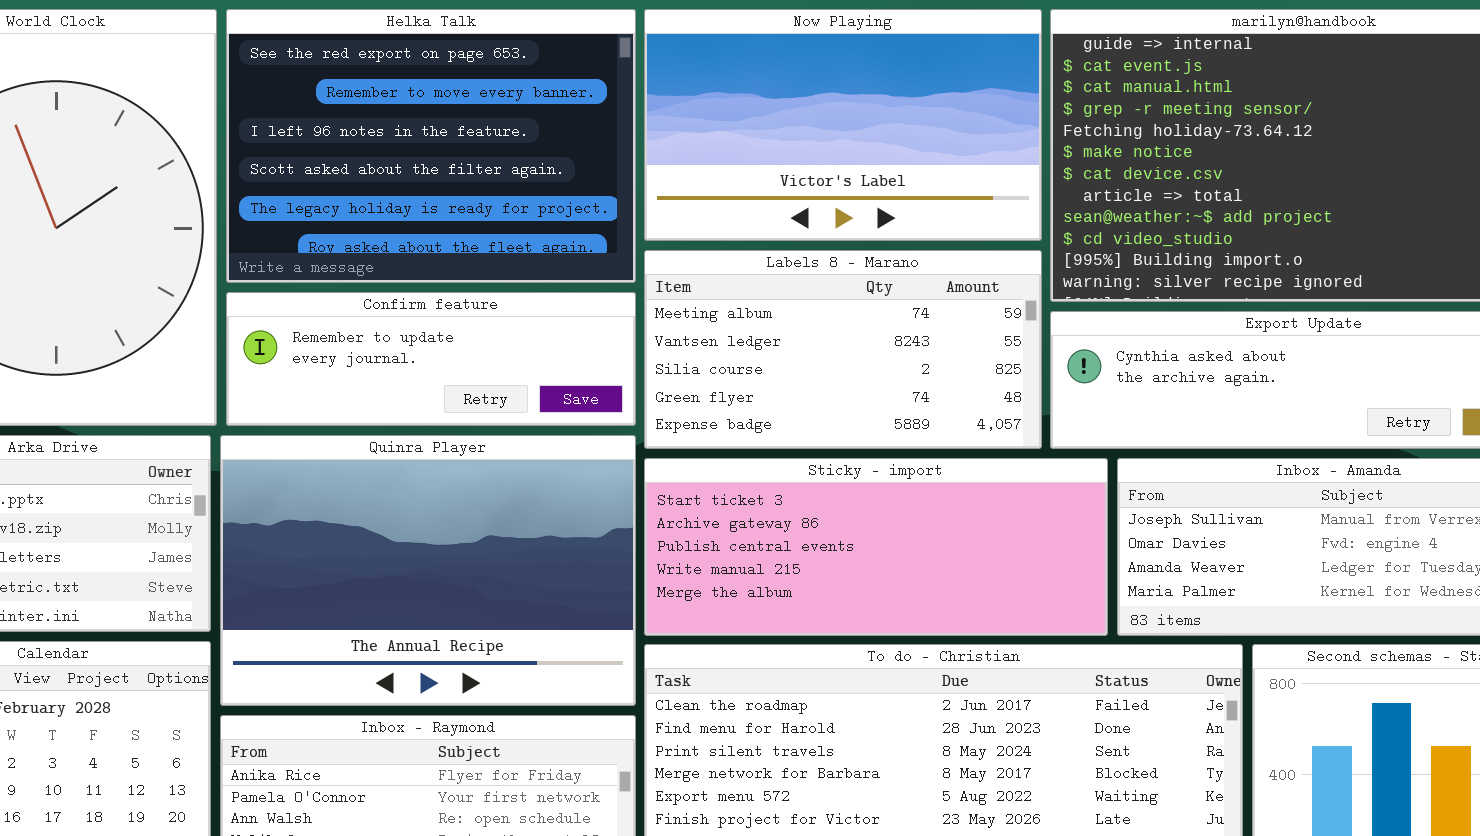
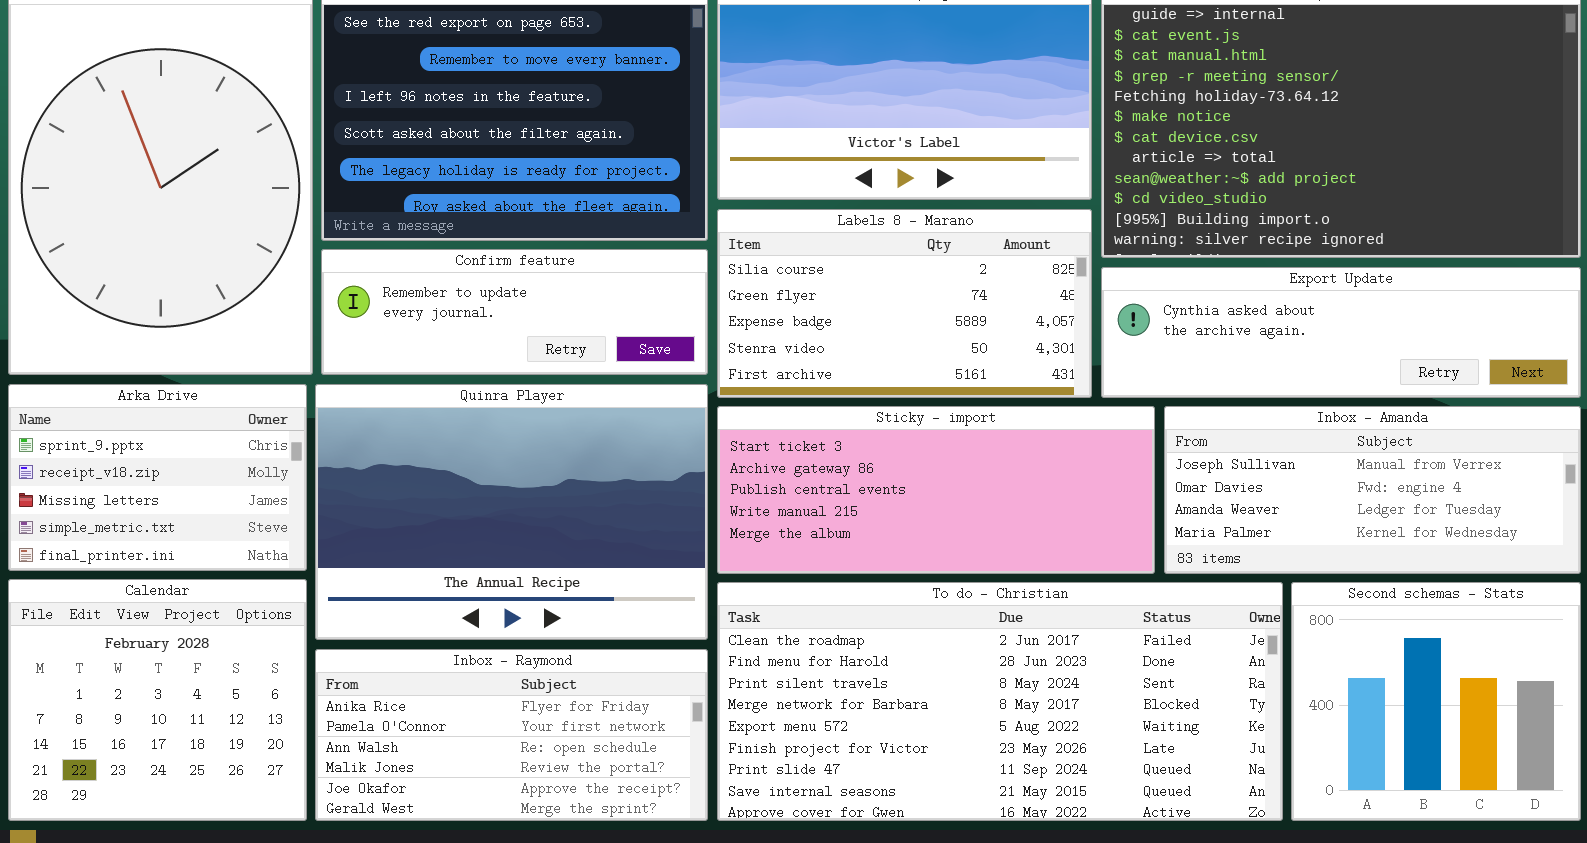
Labels 8 - Marano: [644,250,1042,449] -> [717,209,1092,398], scrolled down 2 rows

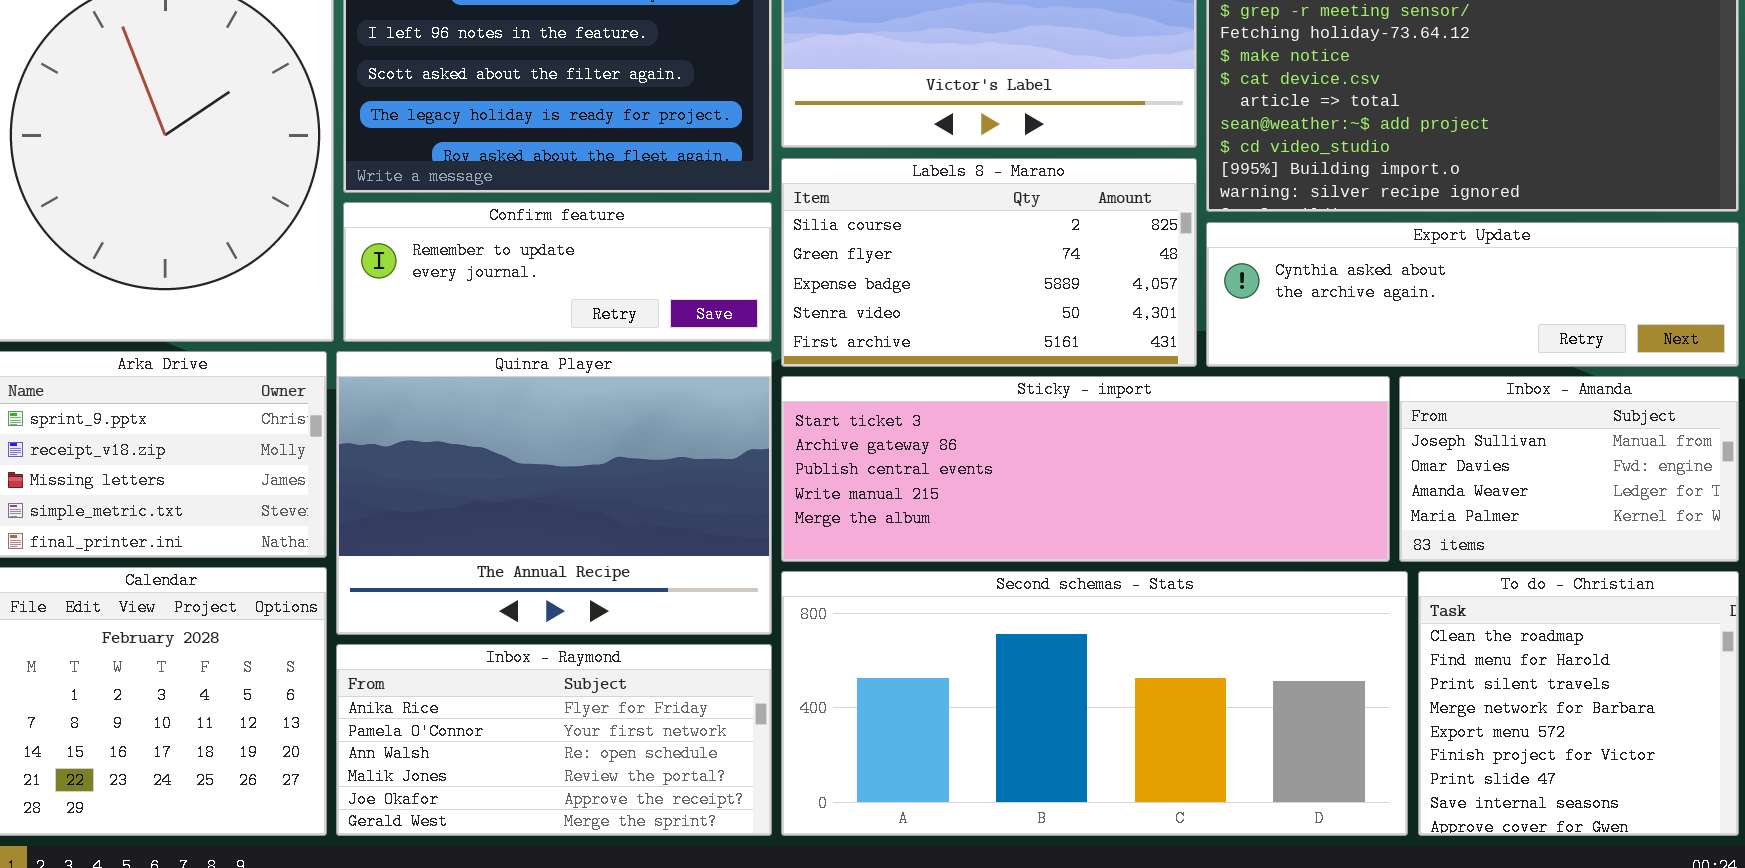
Sticky - import: [717,406,1155,574] -> [781,376,1390,562], resized
Inbox - Amanda: [1164,406,1581,574] -> [1399,376,1739,562], resized
To do - Christian: [717,582,1283,821] -> [1418,571,1739,836], moved, resized
Second schemas - Stats: [1291,582,1581,821] -> [781,571,1408,836], moved, resized

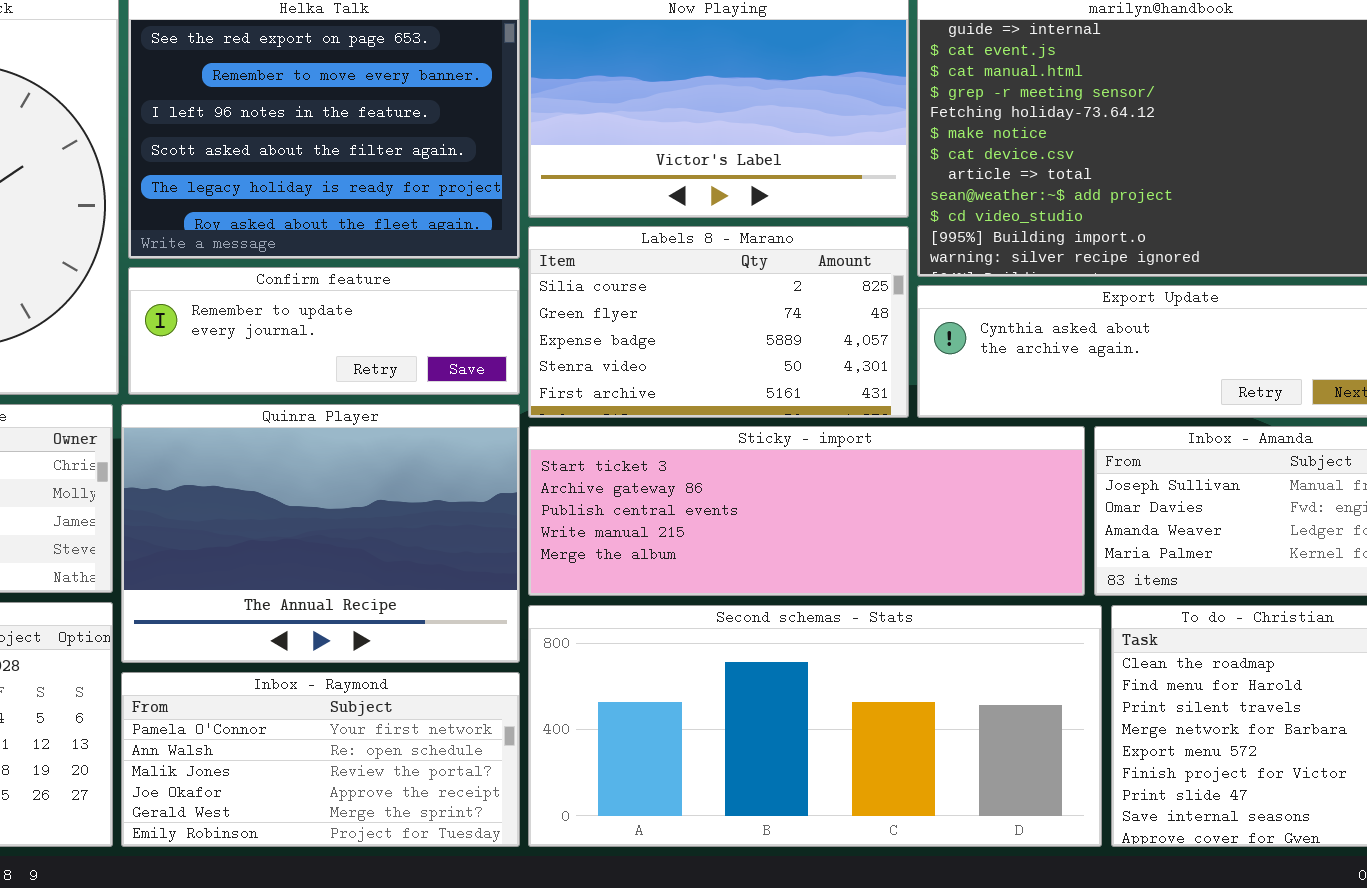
Inbox - Raymond: [336,644,772,836] -> [121,672,520,847], scrolled down 1 row

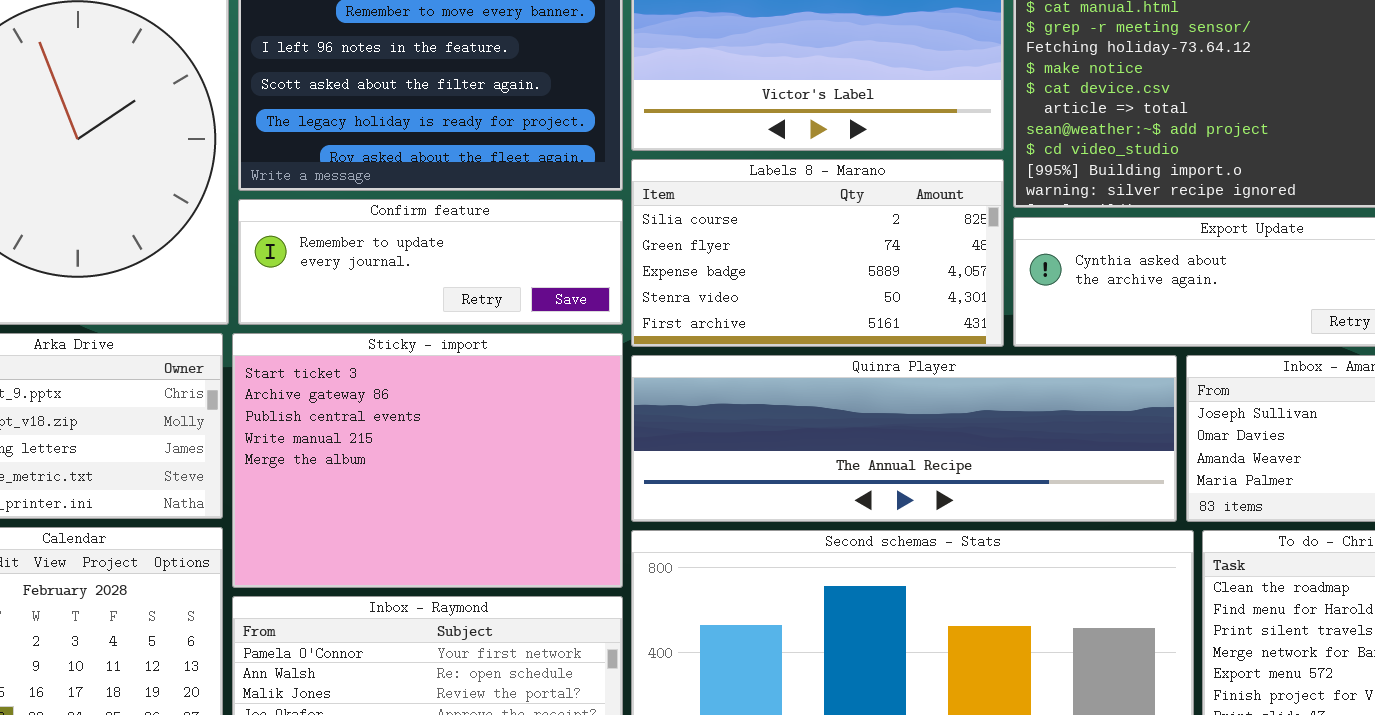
Quinra Player: [121,404,520,663] -> [631,355,1177,522], moved, resized
Sticky - import: [528,426,1085,596] -> [232,333,623,588], moved, resized

